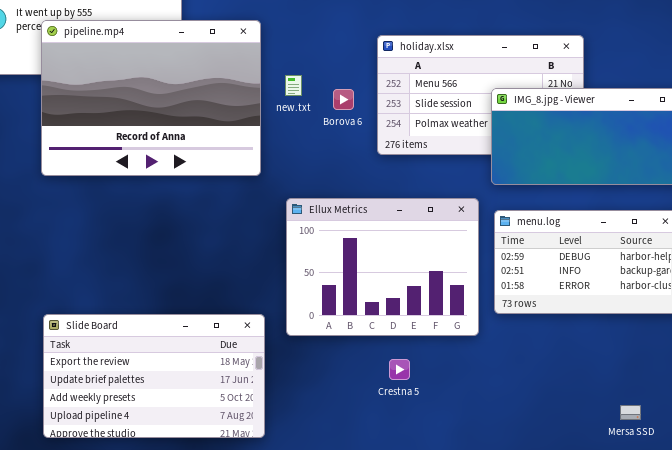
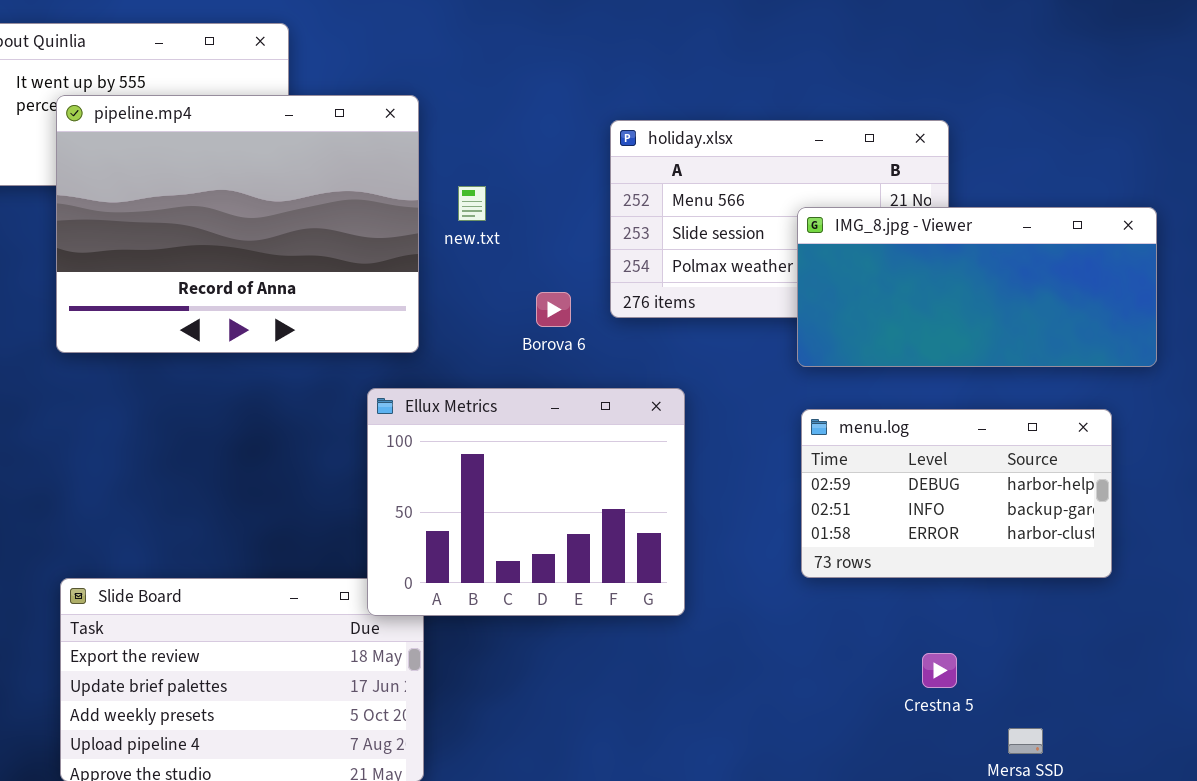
Borova 6: [333,89,354,110] -> [536,292,571,327], moved
Ellux Metrics: [286,198,479,336] -> [367,388,685,616], moved
Crestna 5: [389,359,410,380] -> [922,653,957,688], moved

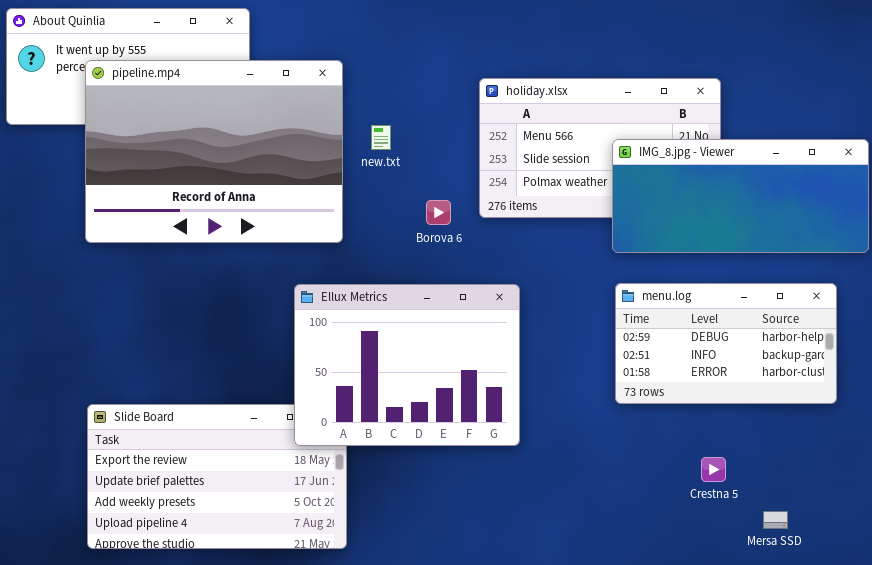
Ellux Metrics: [367,388,685,616] -> [294,284,520,446], moved

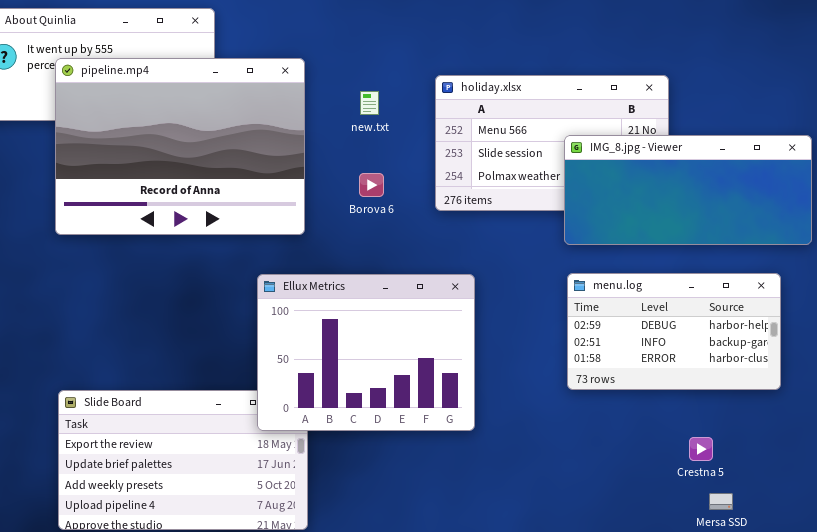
new.txt: [371,125,391,150] -> [360,91,379,115], moved
Borova 6: [426,200,451,225] -> [359,173,384,197], moved
Crestna 5: [701,457,726,482] -> [689,437,713,461], moved

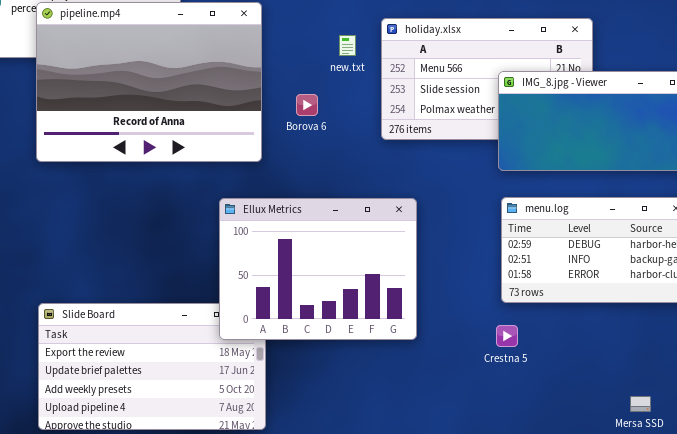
new.txt: [360,91,379,115] -> [339,35,356,56], moved
Borova 6: [359,173,384,197] -> [296,94,318,116], moved
Crestna 5: [689,437,713,461] -> [496,325,518,347], moved

